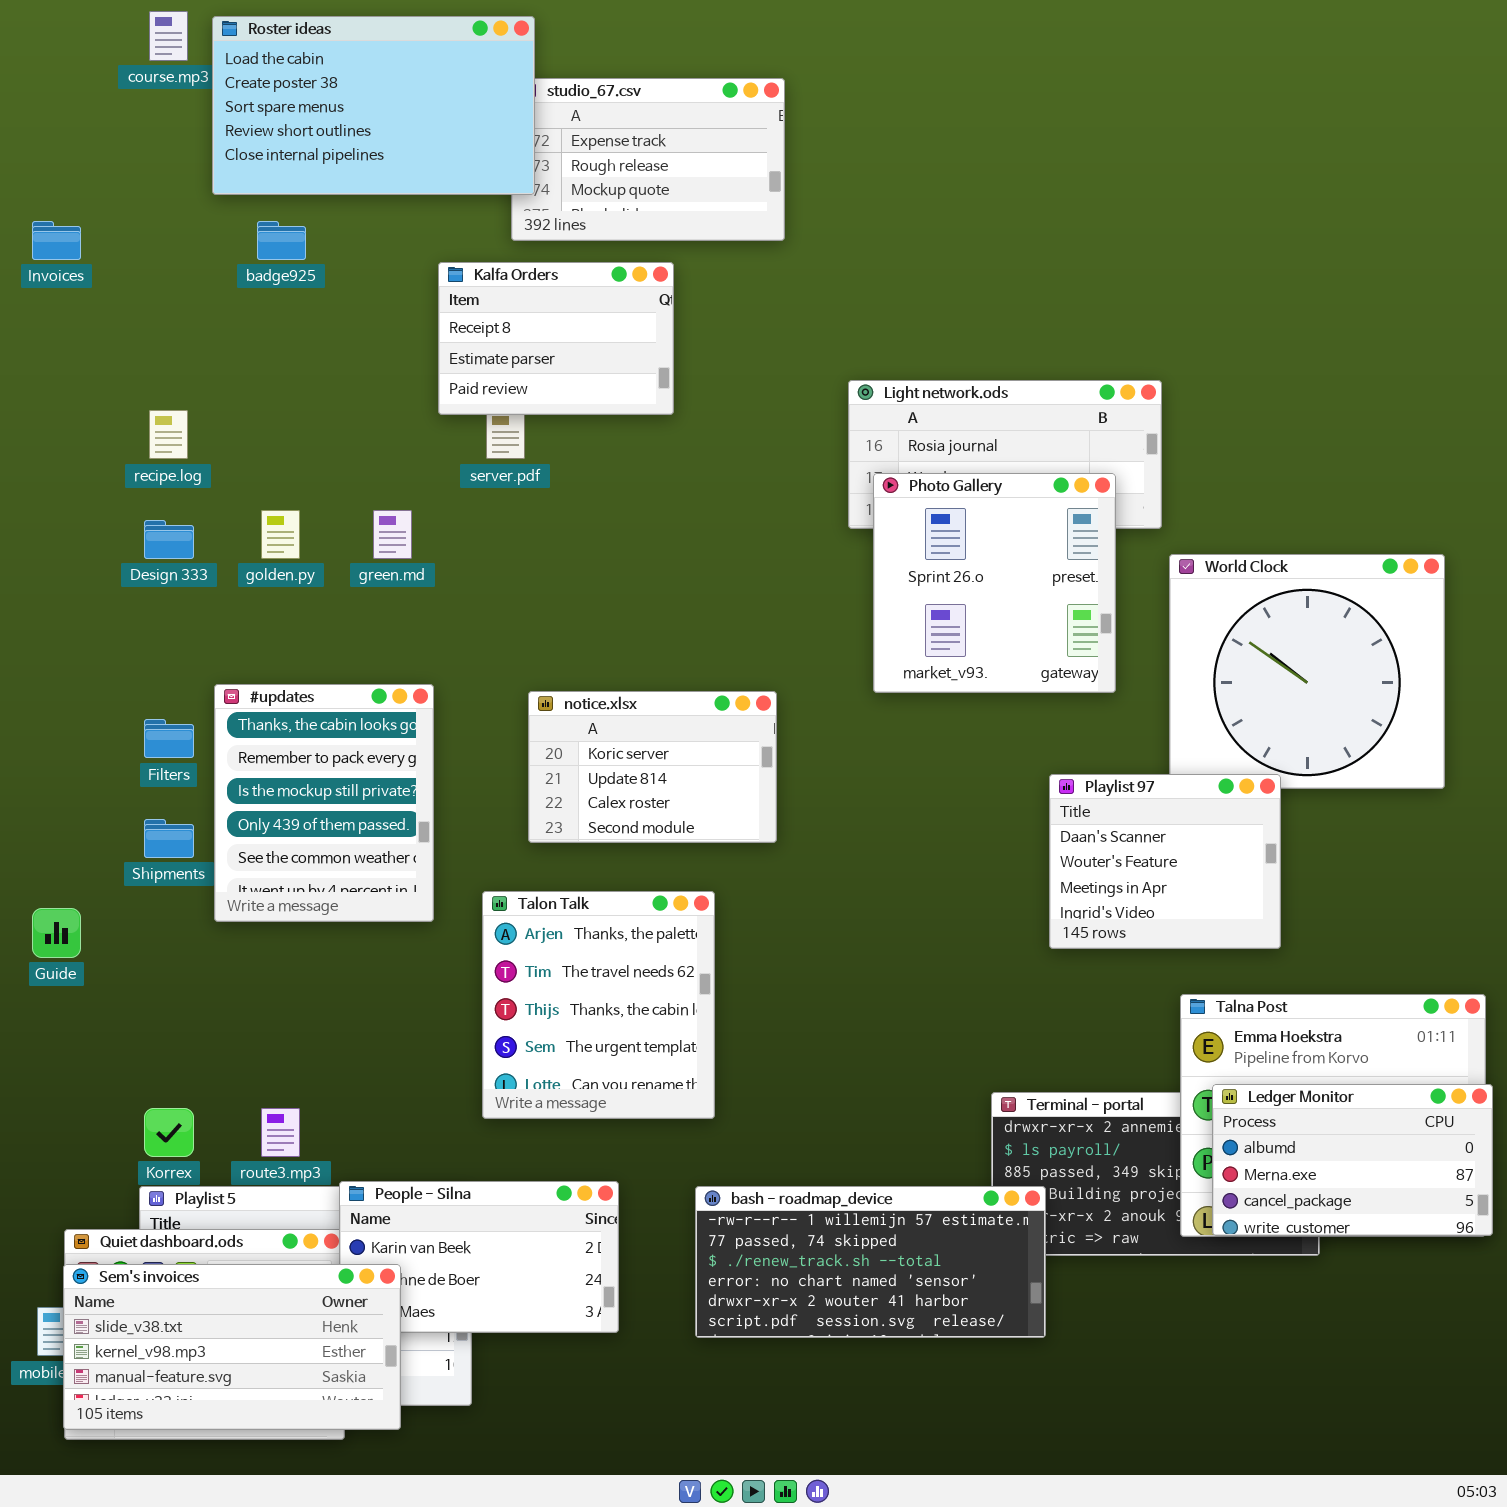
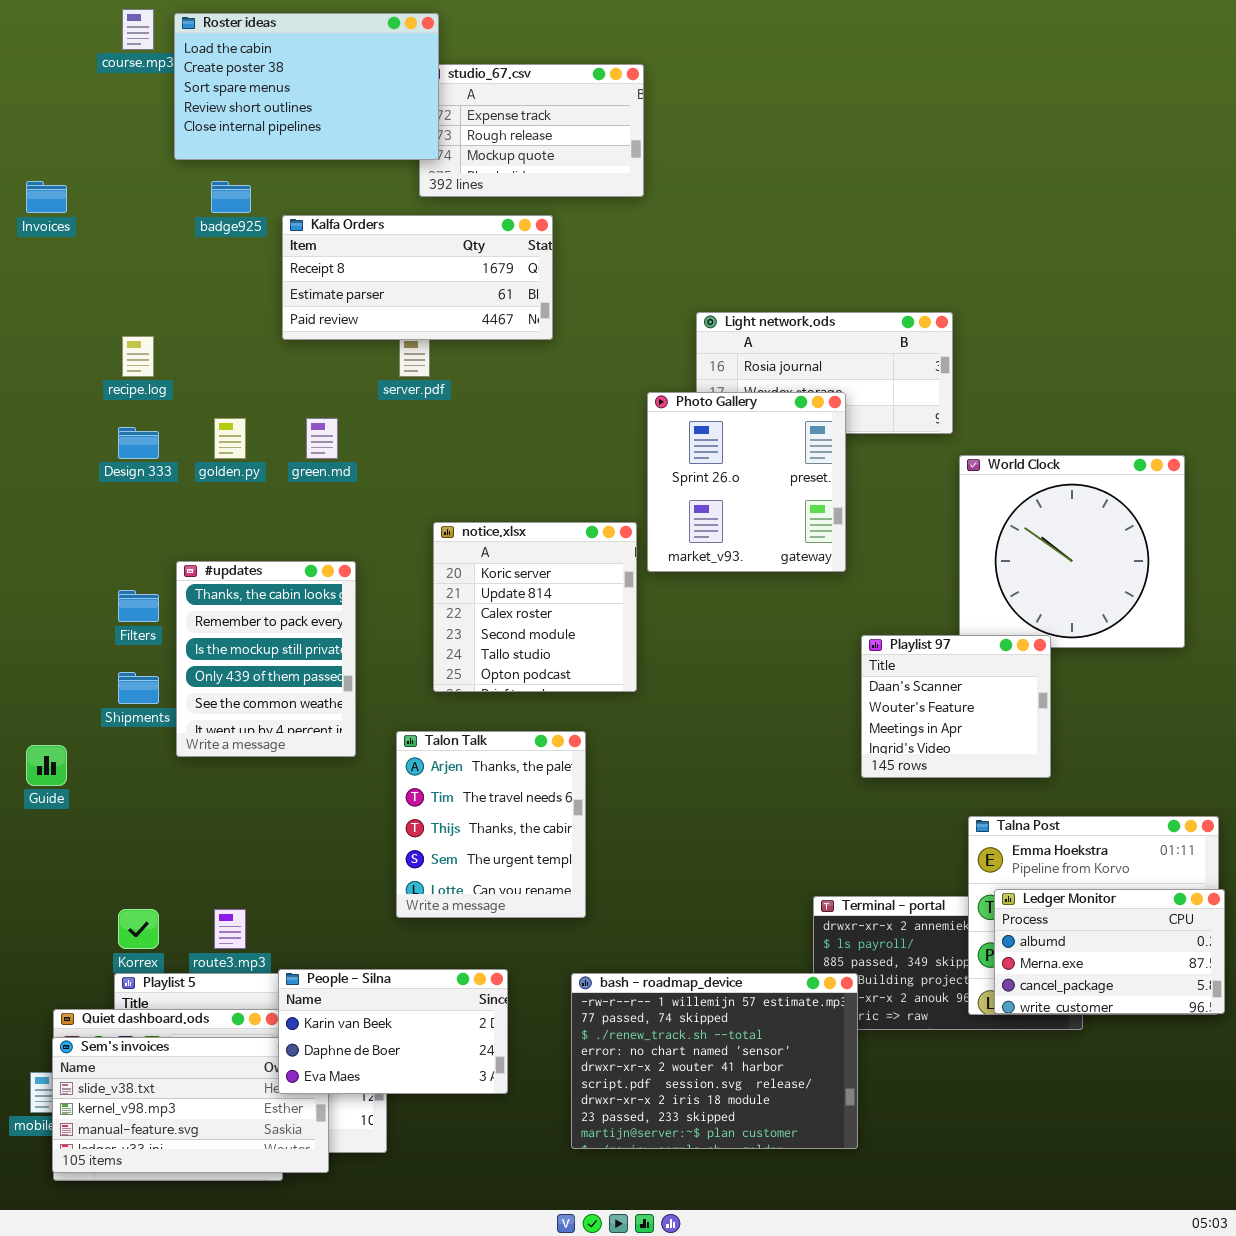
Kalfa Orders: [438,262,674,415] -> [282,215,553,340], resized
Photo Gallery: [873,473,1116,693] -> [647,392,846,572], moved
notice.xlsx: [528,691,777,843] -> [433,522,637,692], resized
People - Silna: [339,1181,619,1333] -> [278,969,508,1094], raised
bash - roadmap_device: [695,1186,1046,1338] -> [571,973,858,1149], resized

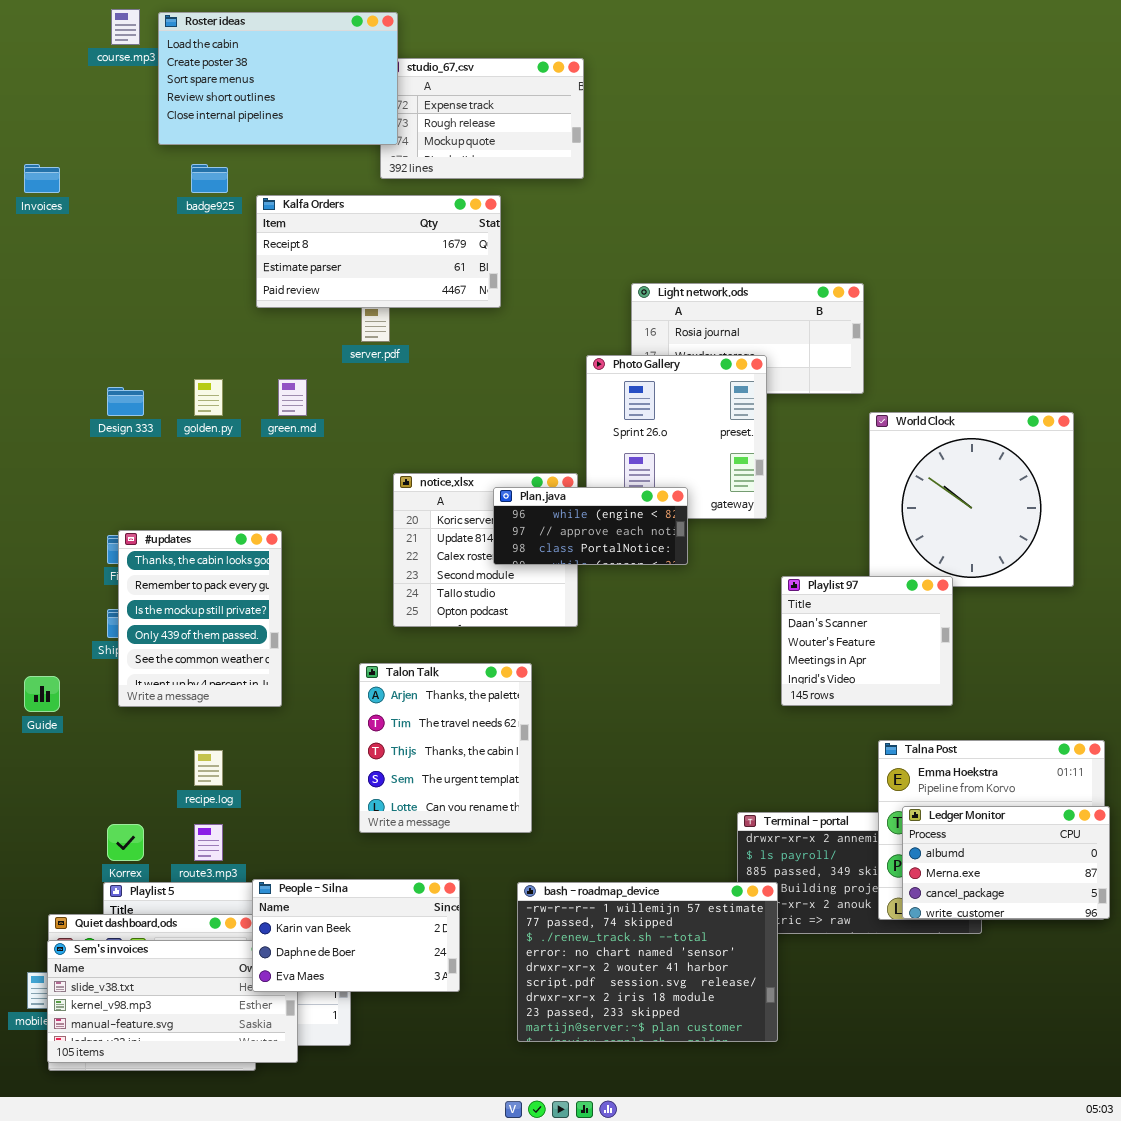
recipe.log: [122,336,154,377] -> [194,750,223,786], moved
Plan.java: none -> [493,487,688,565], opened
#updates: [176,561,356,757] -> [118,530,282,707], moved

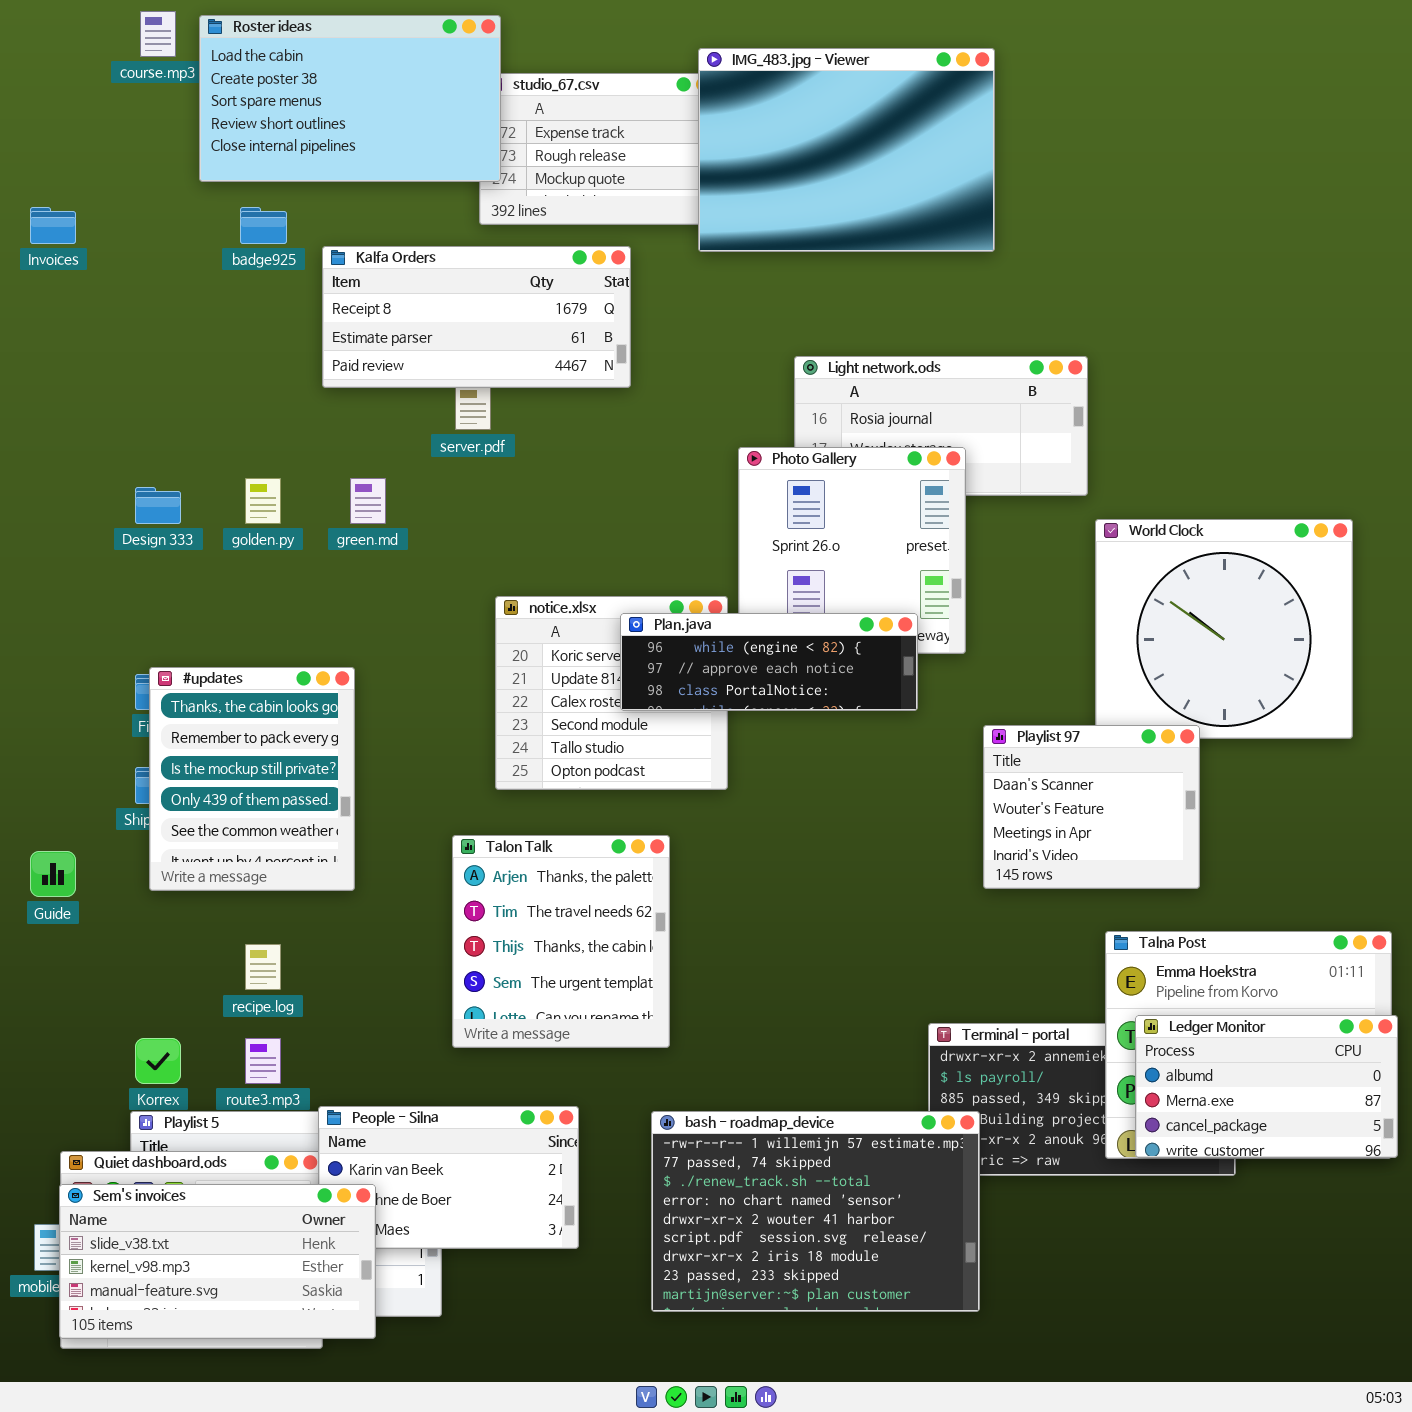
IMG_483.jpg - Viewer: none -> [698,48,995,252], opened
Plan.java: [493,487,688,565] -> [620,613,918,711], resized
Sem's invoices: [47,940,298,1063] -> [59,1184,376,1339], raised

